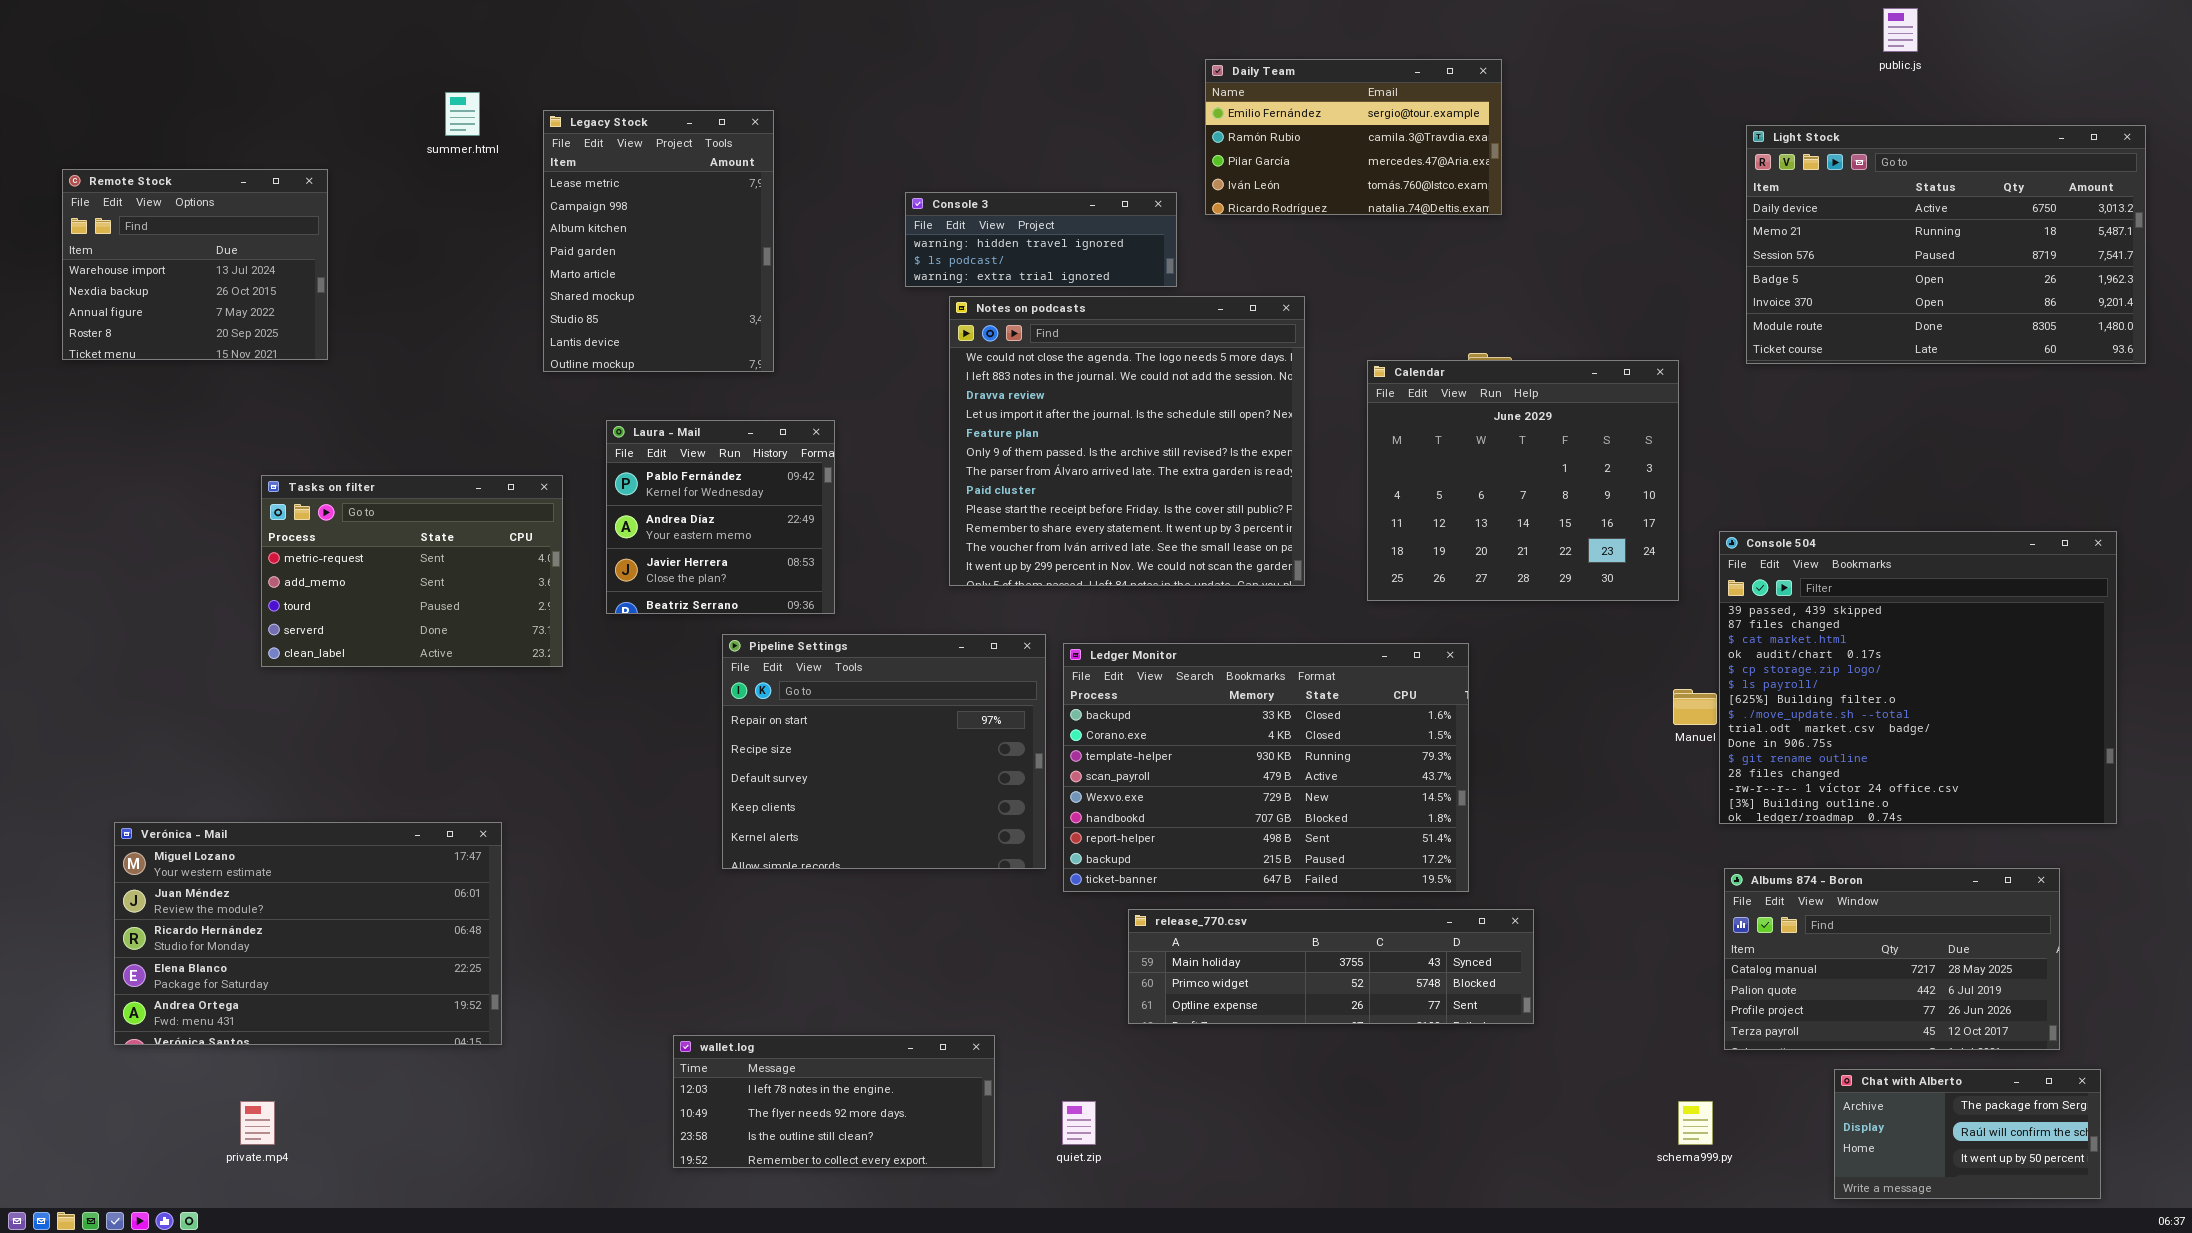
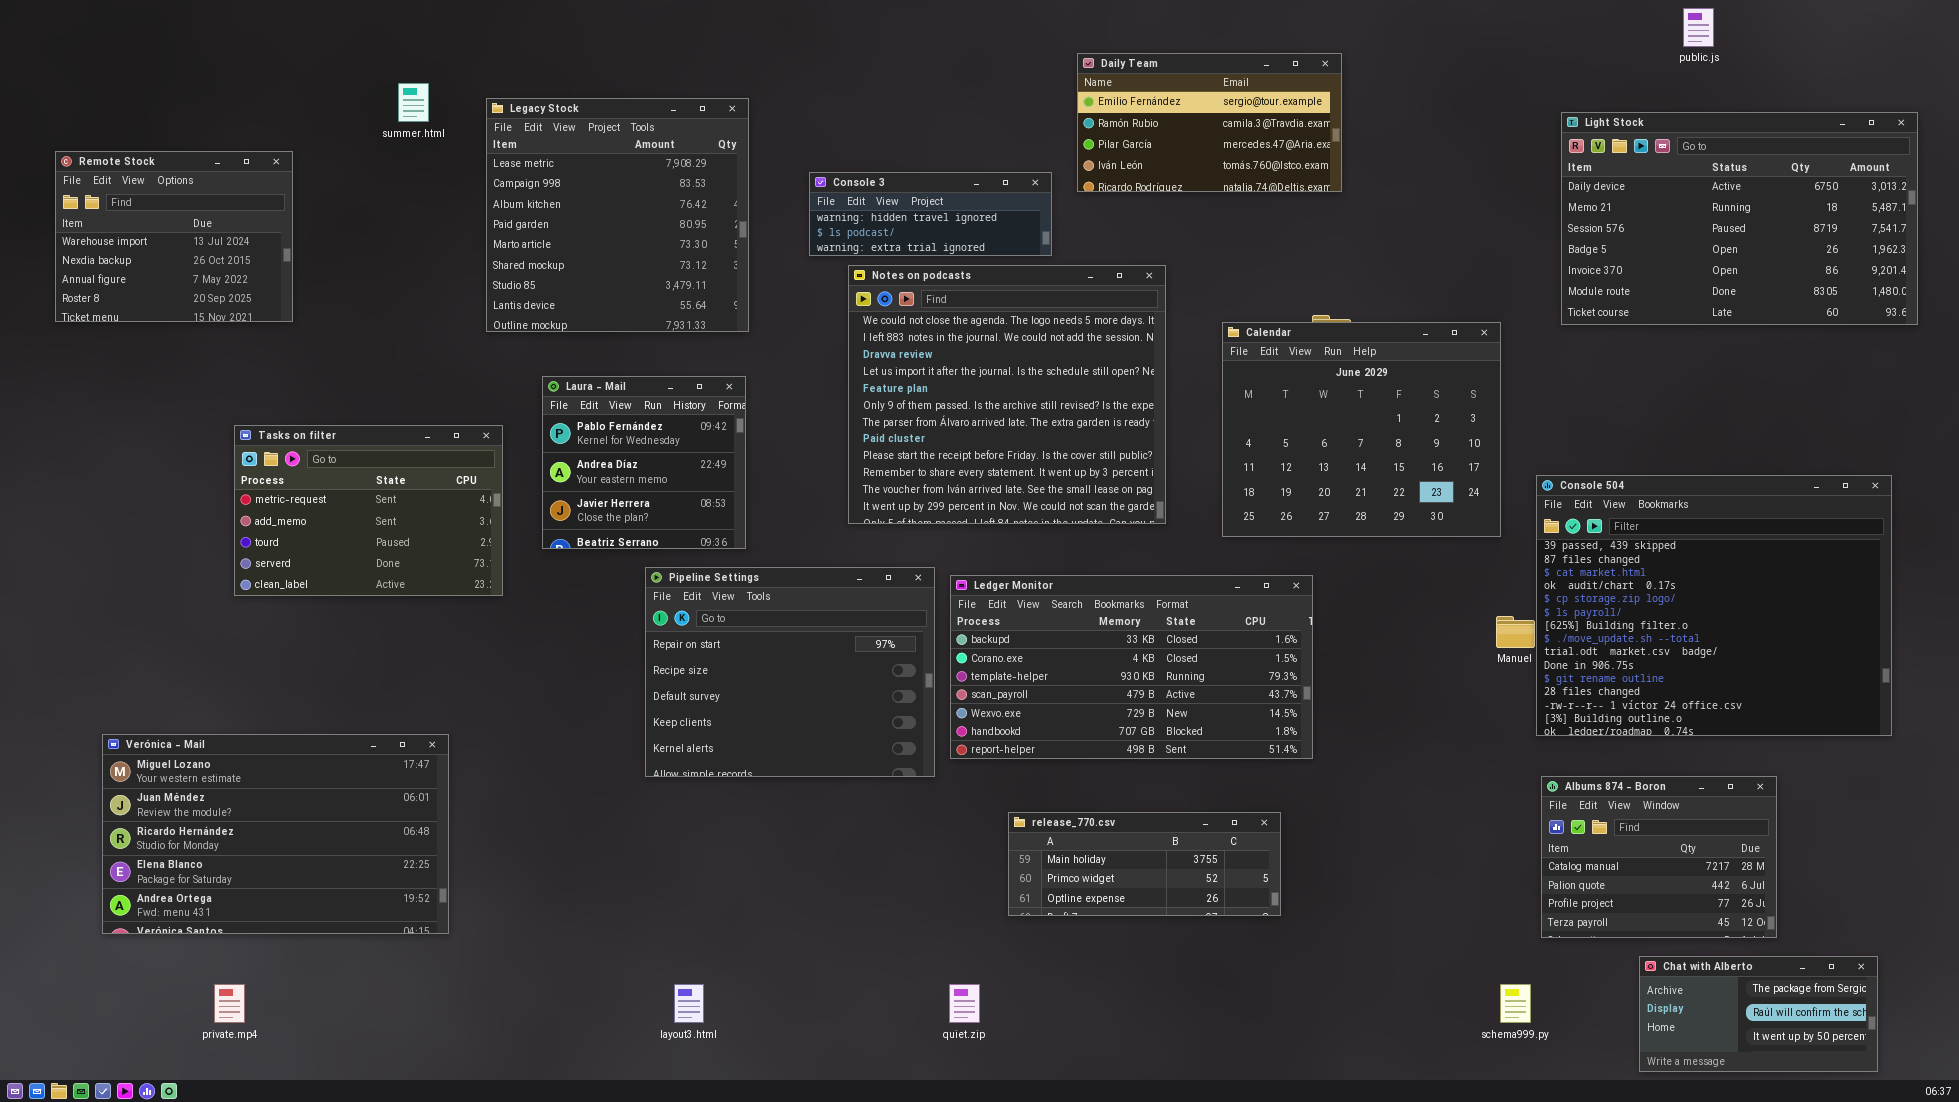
Legacy Stock: [543,110,774,372] -> [486,98,749,332], resized
Ledger Monitor: [1063,643,1469,892] -> [950,575,1313,759], resized
Albums 874 - Boron: [1724,868,2060,1050] -> [1541,776,1777,938], resized
release_770.csv: [1128,909,1534,1024] -> [1008,812,1281,916], resized
wallet.log: [673,1035,995,1168] -> none, closed

